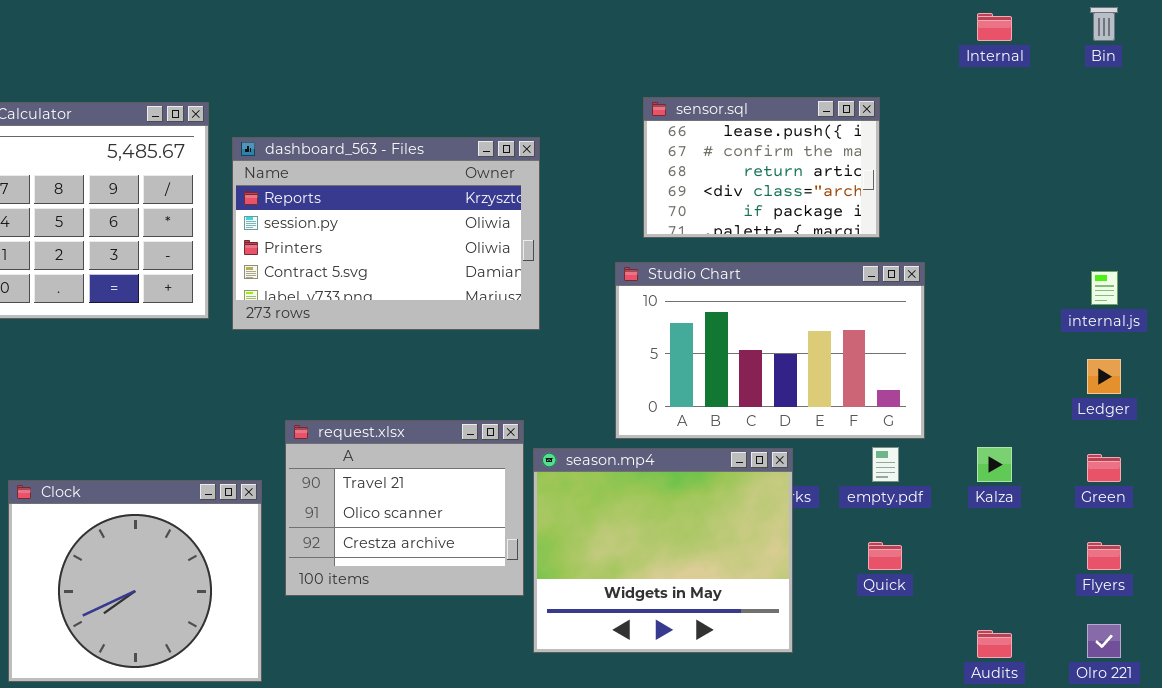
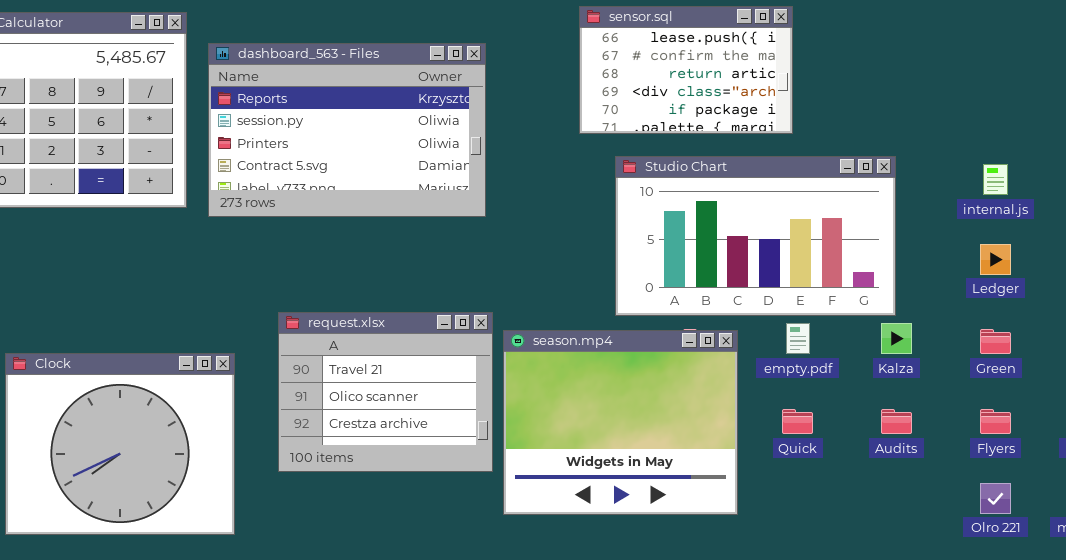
Studio Chart: [615,262,925,439] -> [615,156,896,316], moved
request.xlsx: [285,420,524,596] -> [278,312,493,472], moved
season.mp4: [533,448,793,653] -> [503,330,738,515], moved
Audits: [977,630,1012,658] -> [881,409,912,434], moved

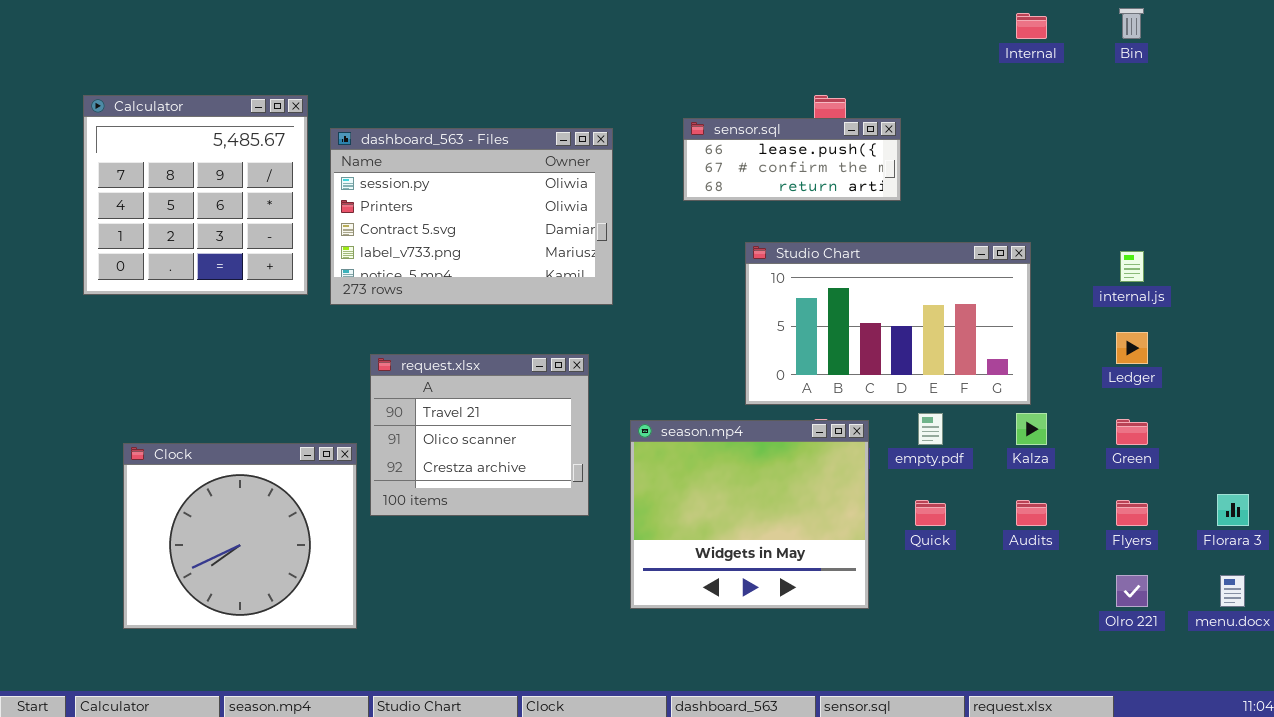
sensor.sql: [579,6,793,134] -> [683,118,901,201], moved, resized
dashboard_563 - Files: [208,43,486,217] -> [330,128,613,305], scrolled down 1 row
request.xlsx: [278,312,493,472] -> [370,354,589,516], moved

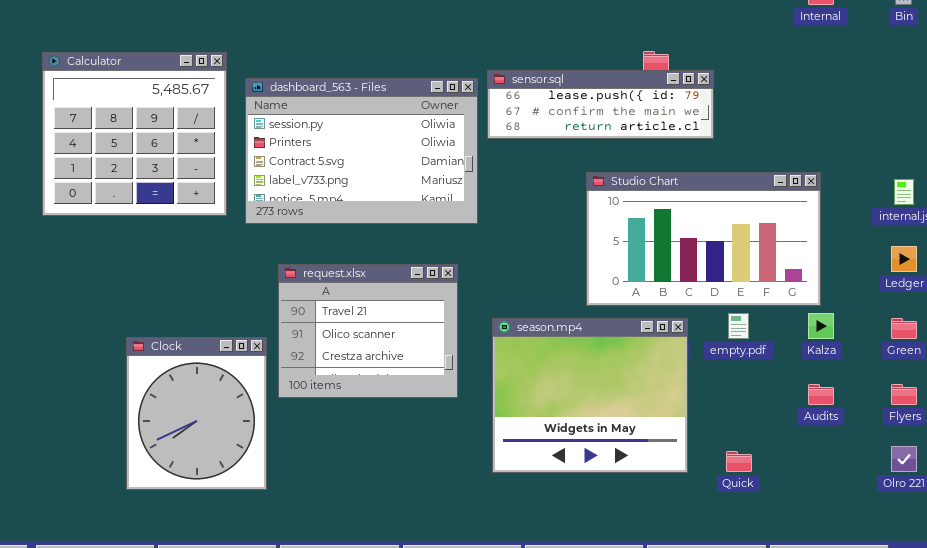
sensor.sql: [683,118,901,201] -> [487,70,714,139], resized
Clock: [123,443,357,629] -> [126,337,267,490], resized
Quick: [915,500,946,526] -> [726,451,752,472], moved

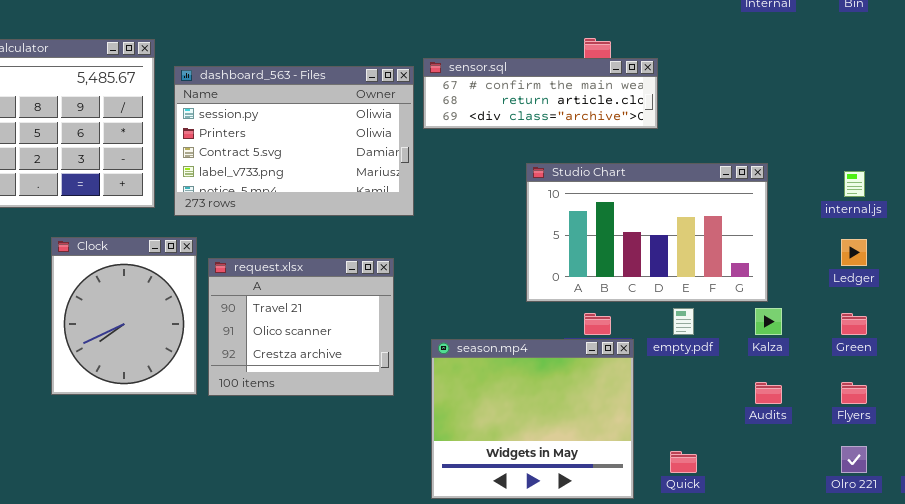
sensor.sql: [487,70,714,139] -> [423,58,658,129], scrolled down 1 row
season.mp4: [492,318,688,473] -> [431,339,634,499], moved
Clock: [126,337,267,490] -> [51,237,197,395], moved

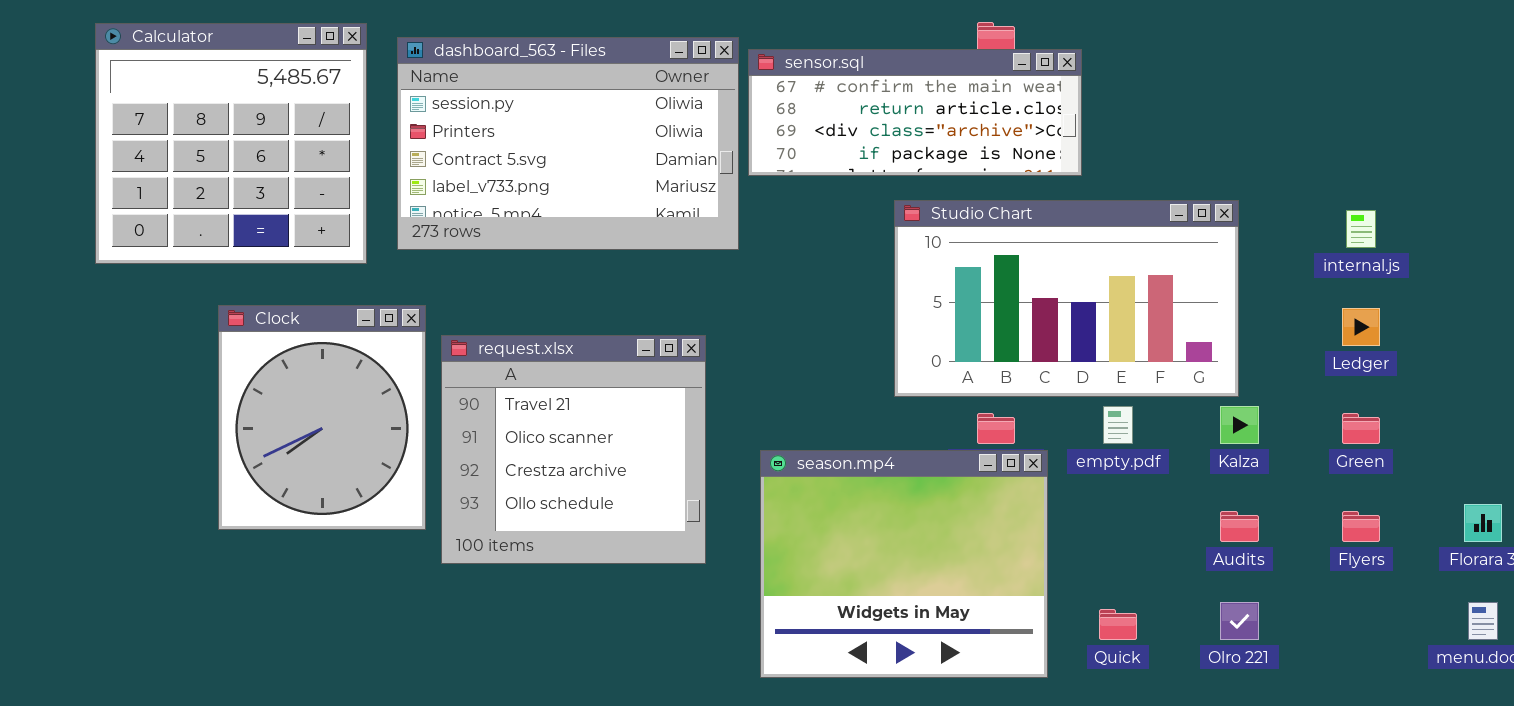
sensor.sql: [423,58,658,129] -> [748,49,1082,176], resized
dashboard_563 - Files: [174,66,414,216] -> [397,37,739,250], moved
request.xlsx: [208,258,394,396] -> [441,335,706,564], resized
Olro 221: [841,446,867,473] -> [1220,602,1259,640], moved

